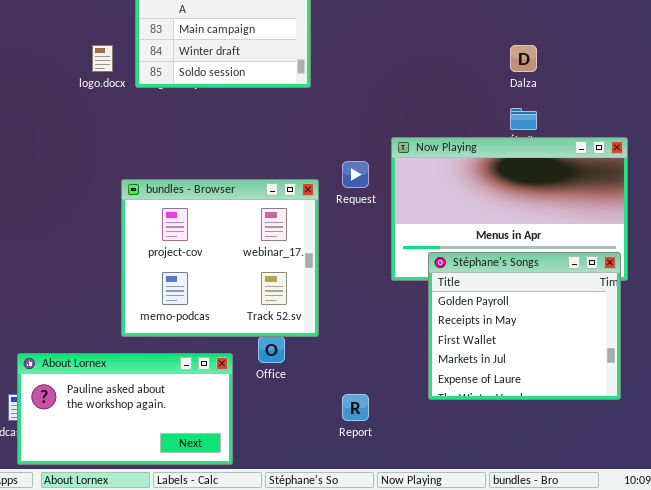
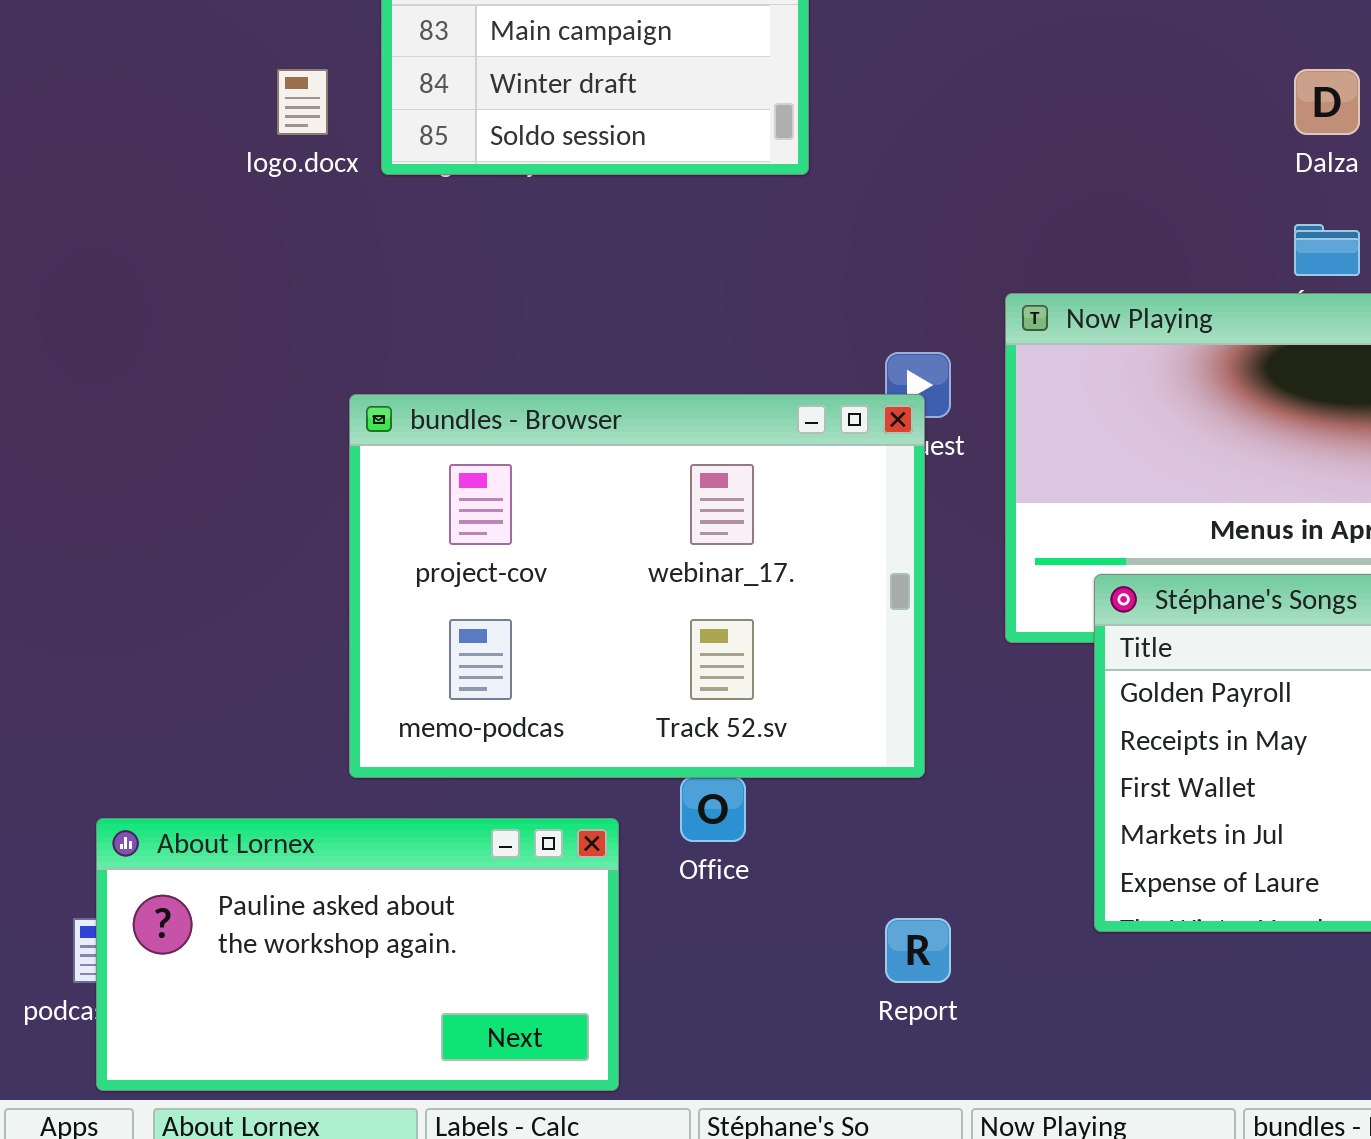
bundles - Browser: [121,179,319,337] -> [349,394,925,778], resized

